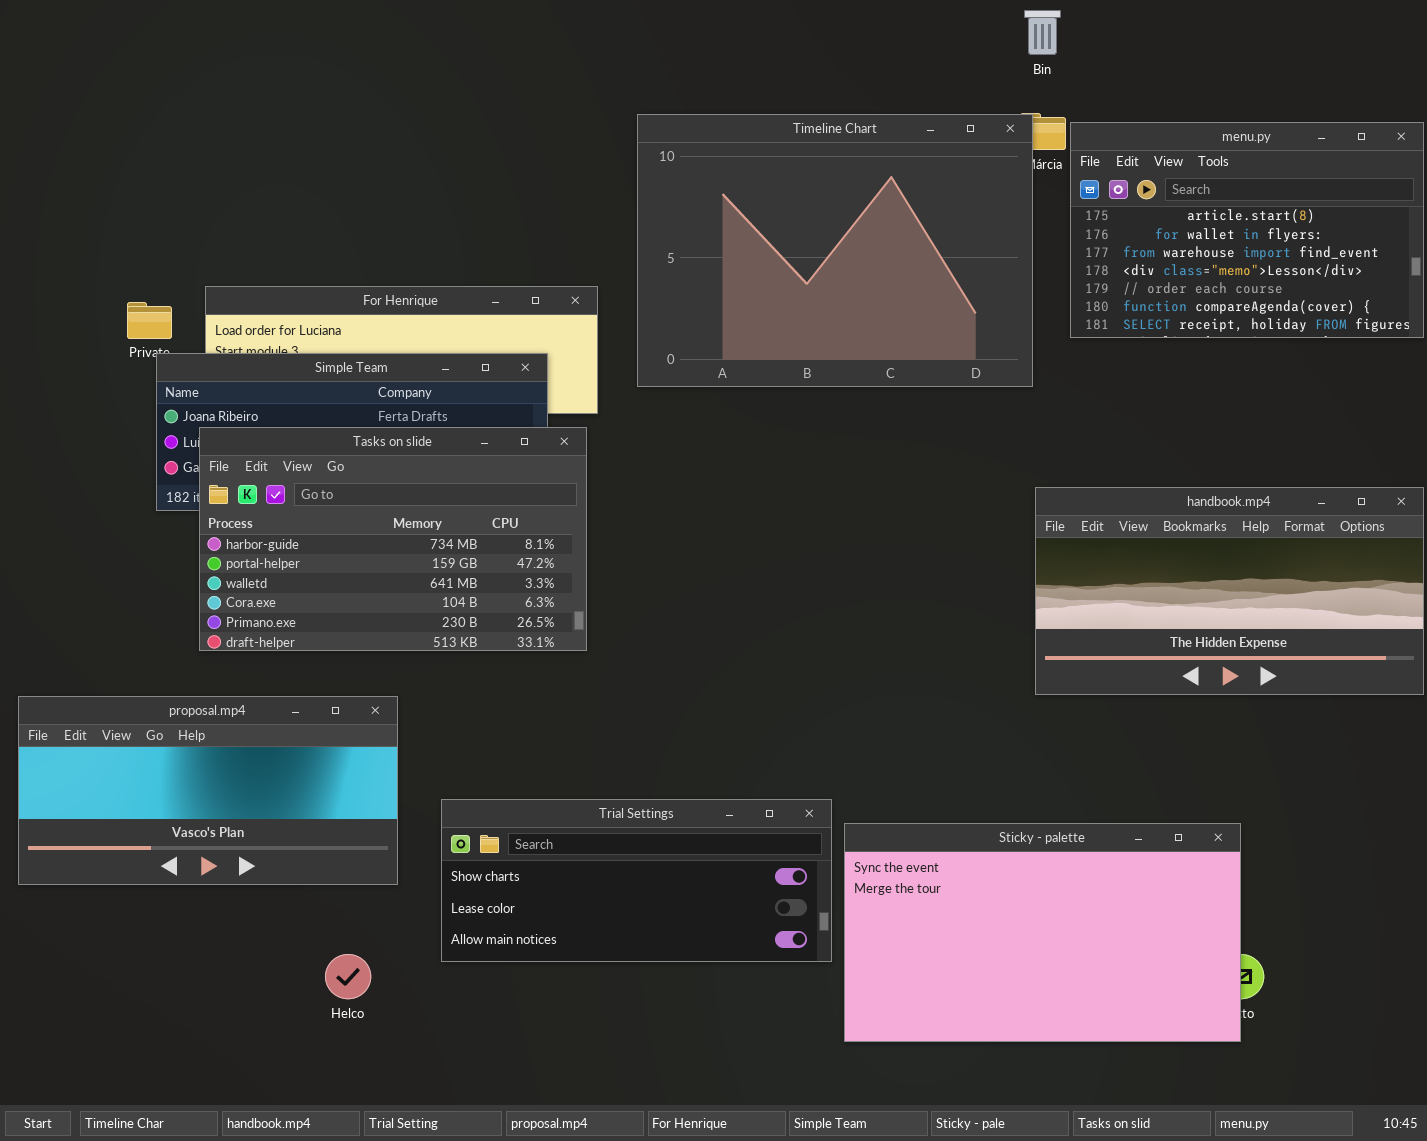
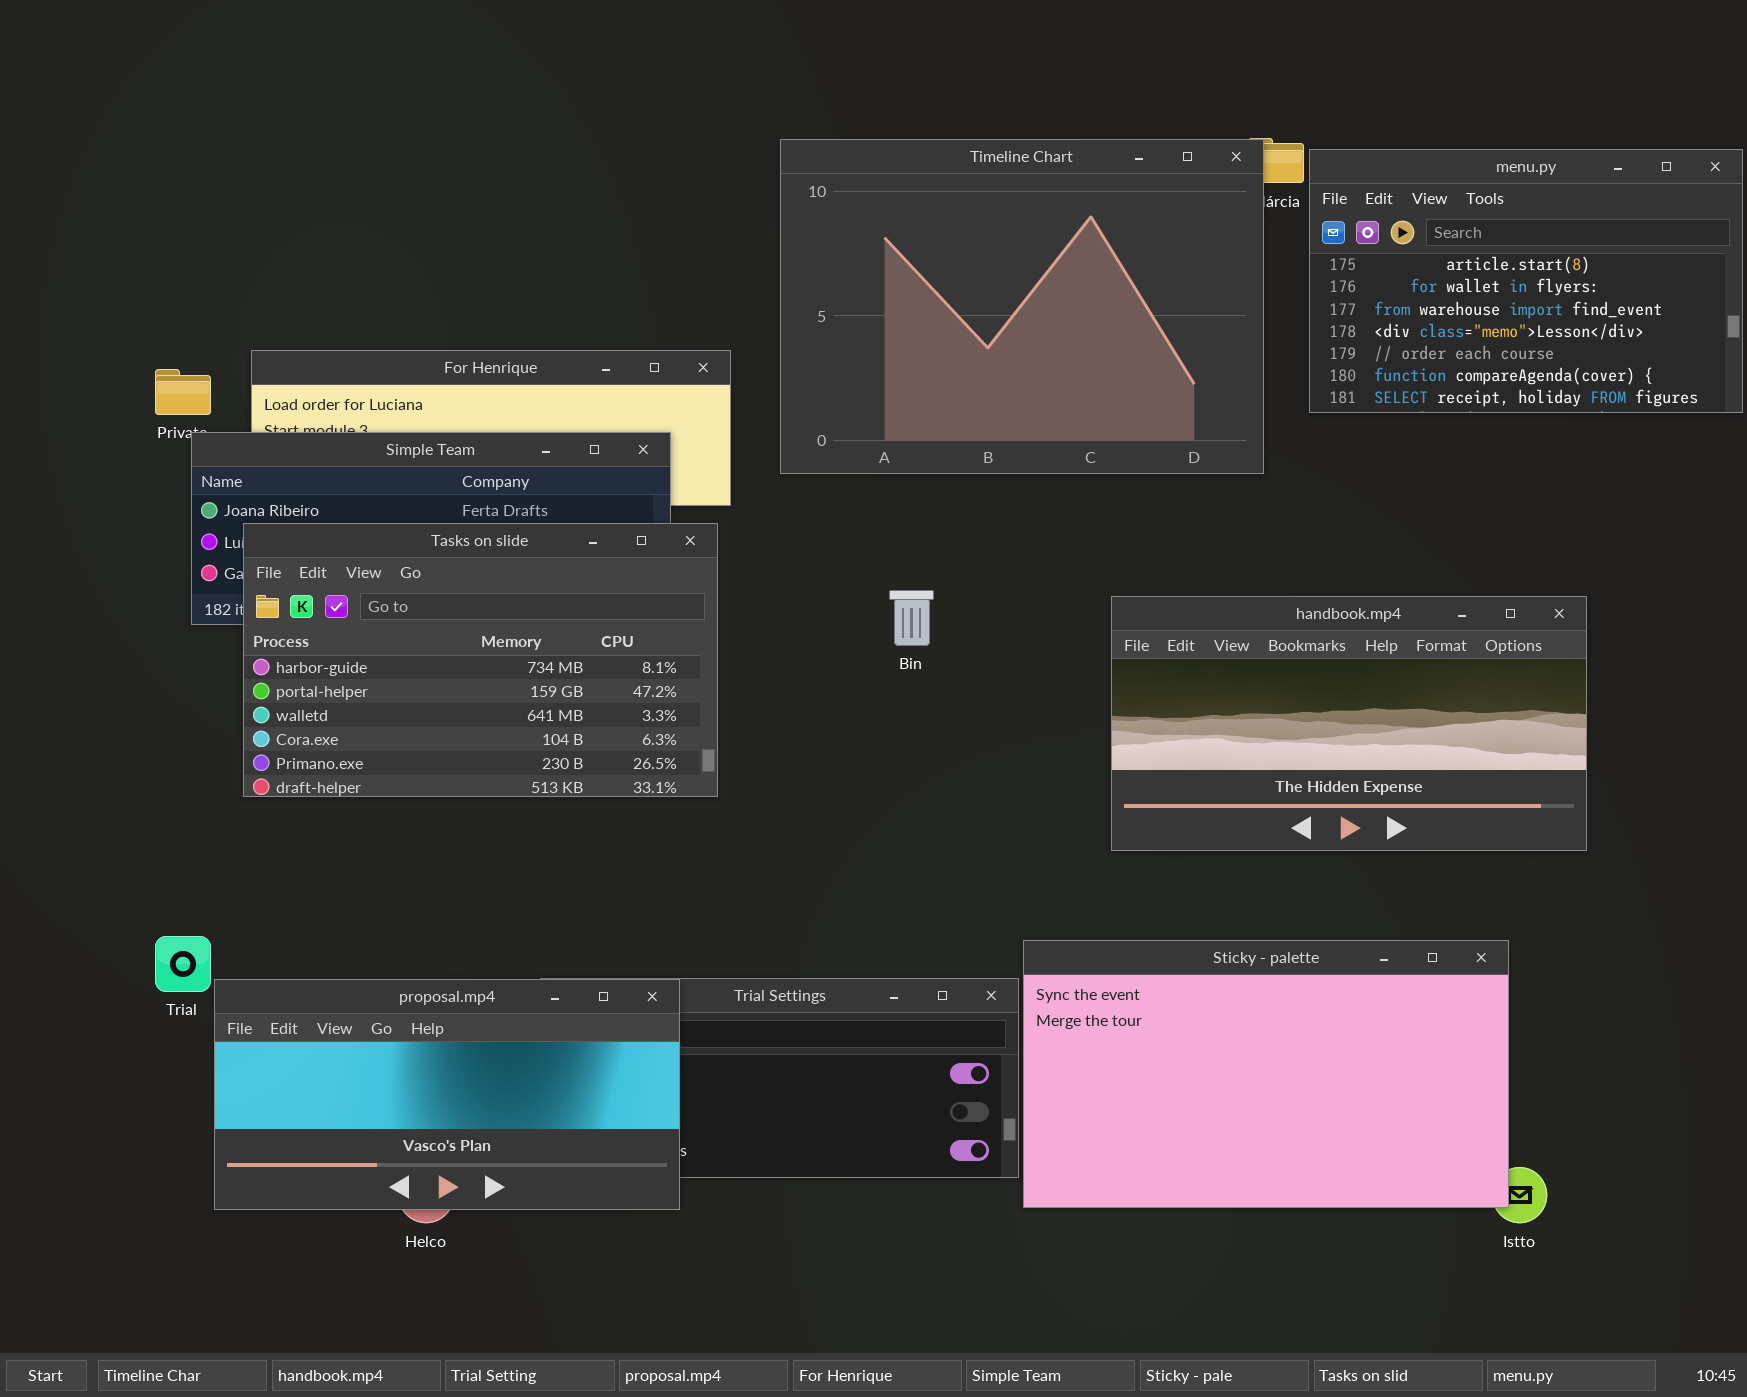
Bin: [1024,10,1061,55] -> [889,590,934,646], moved
handbook.mp4: [1035,487,1424,695] -> [1111,596,1587,851], moved
proposal.mp4: [18,696,398,885] -> [214,979,680,1210], moved
Sticky - palette: [844,823,1241,1042] -> [1023,940,1509,1208], moved

